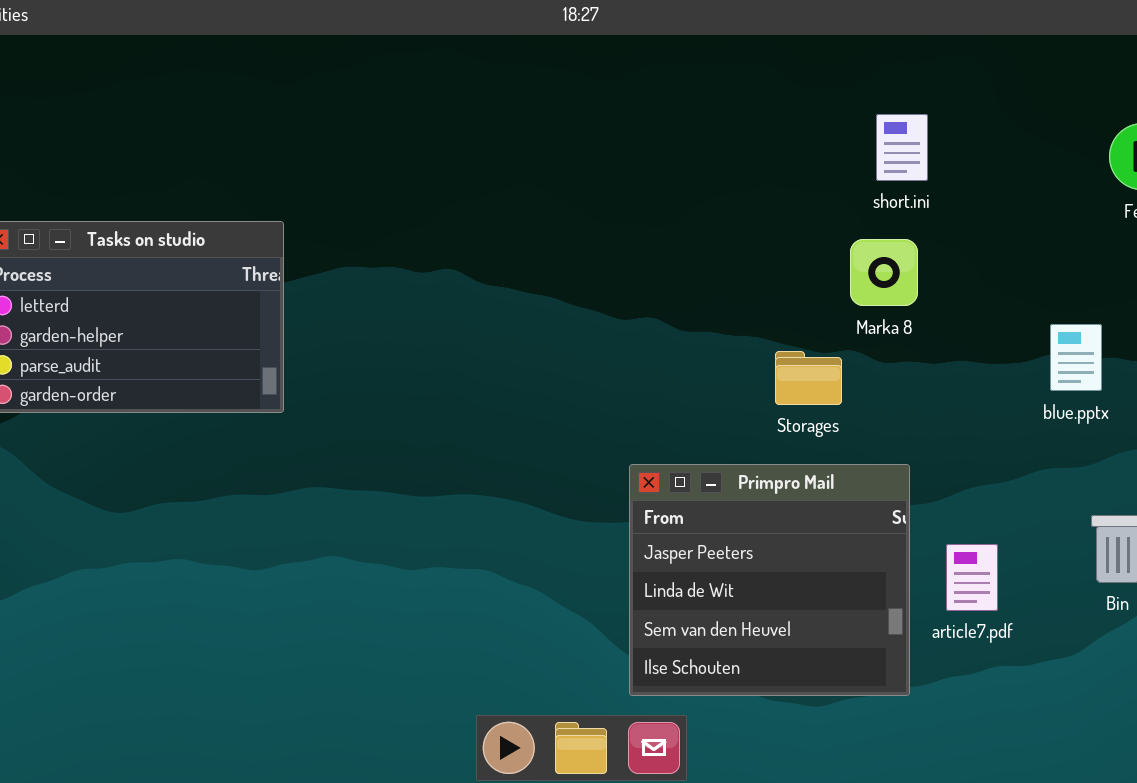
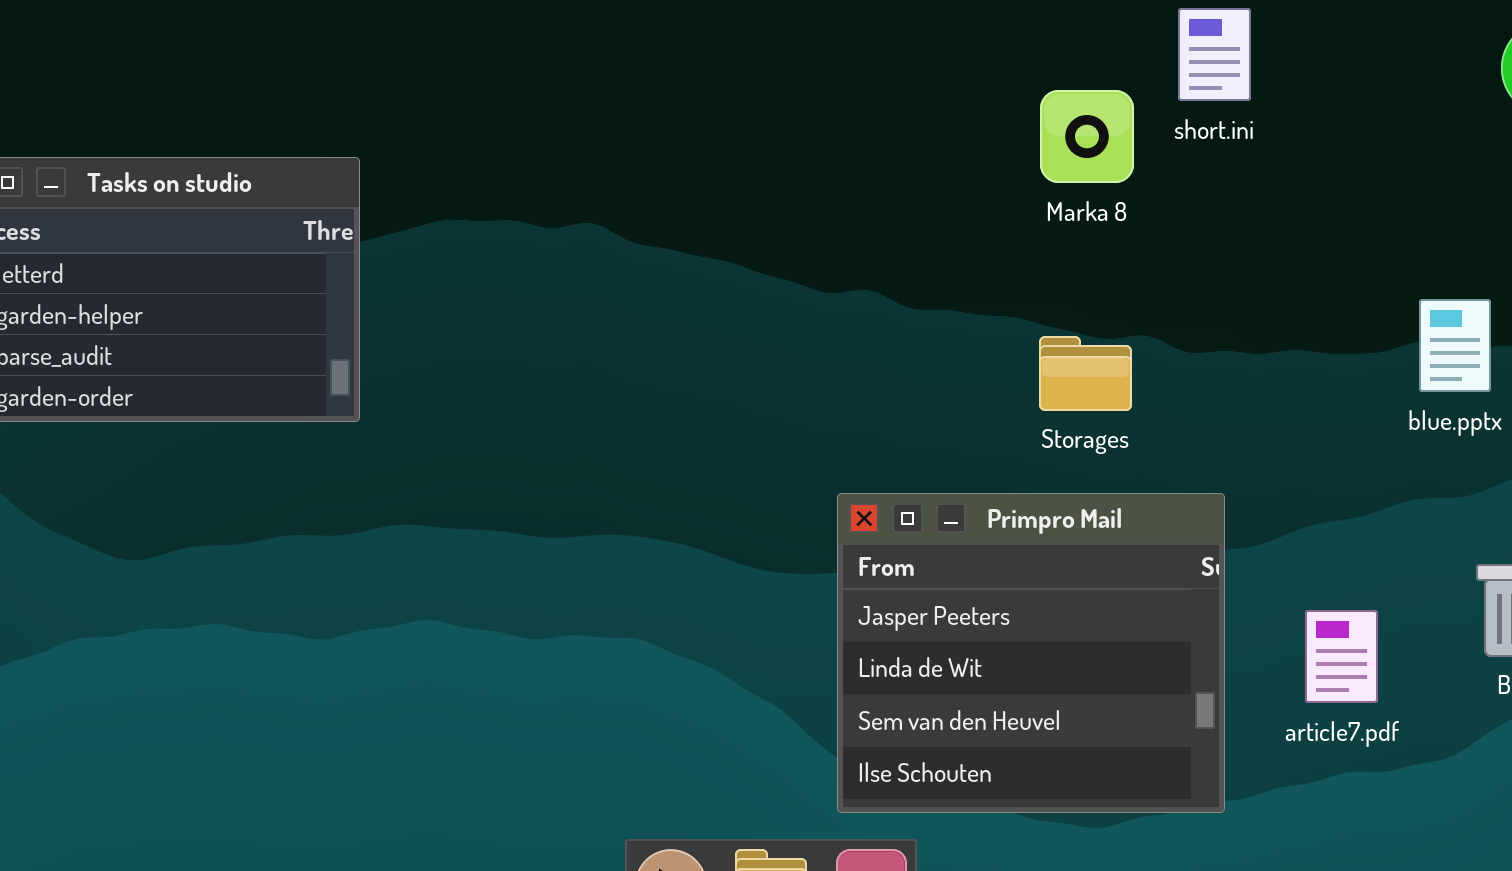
Marka 8: [850,239,918,306] -> [1040,90,1134,183], moved
article7.pdf: [946,544,998,611] -> [1305,610,1378,703], moved

